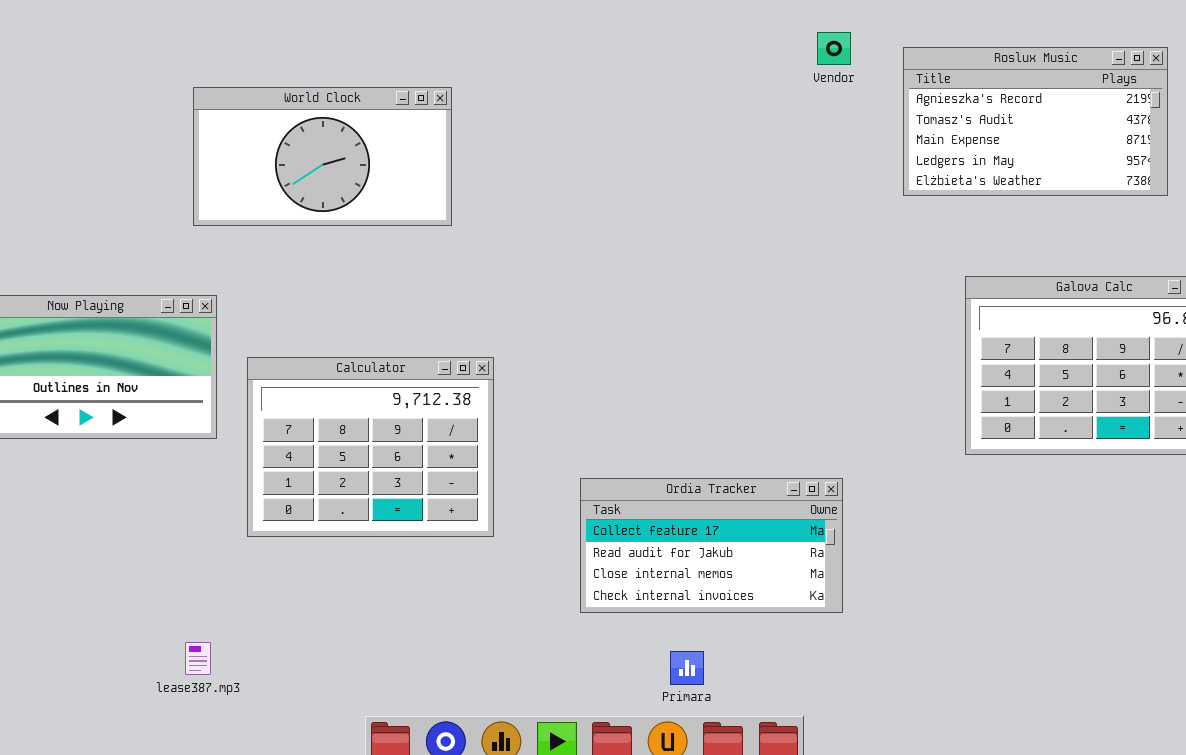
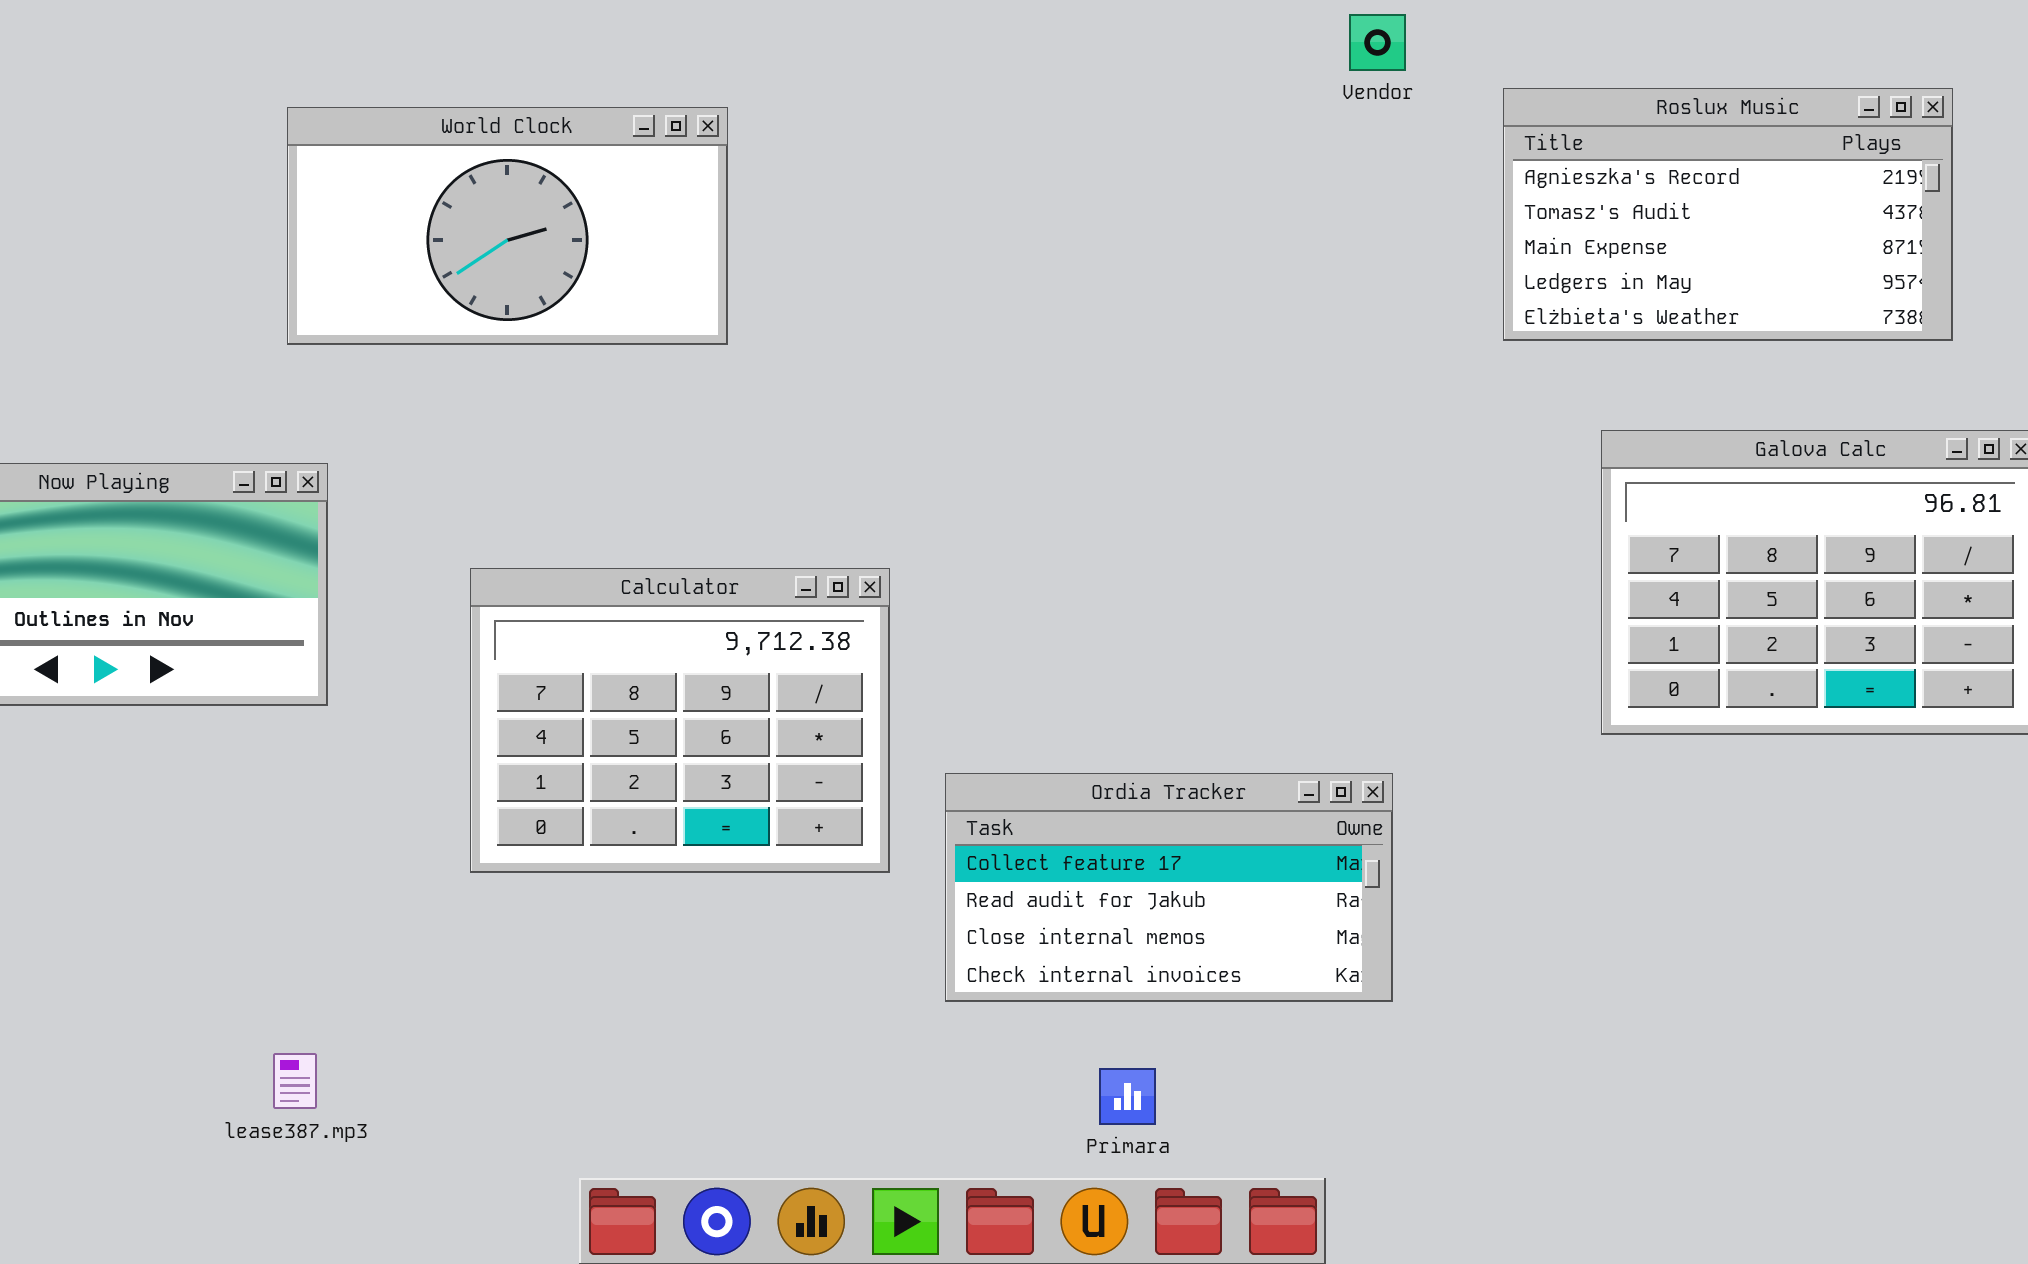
Roslux Music: [903,47,1168,196] -> [1503,88,1953,341], moved
Calculator: [247,357,494,537] -> [470,568,890,873], moved

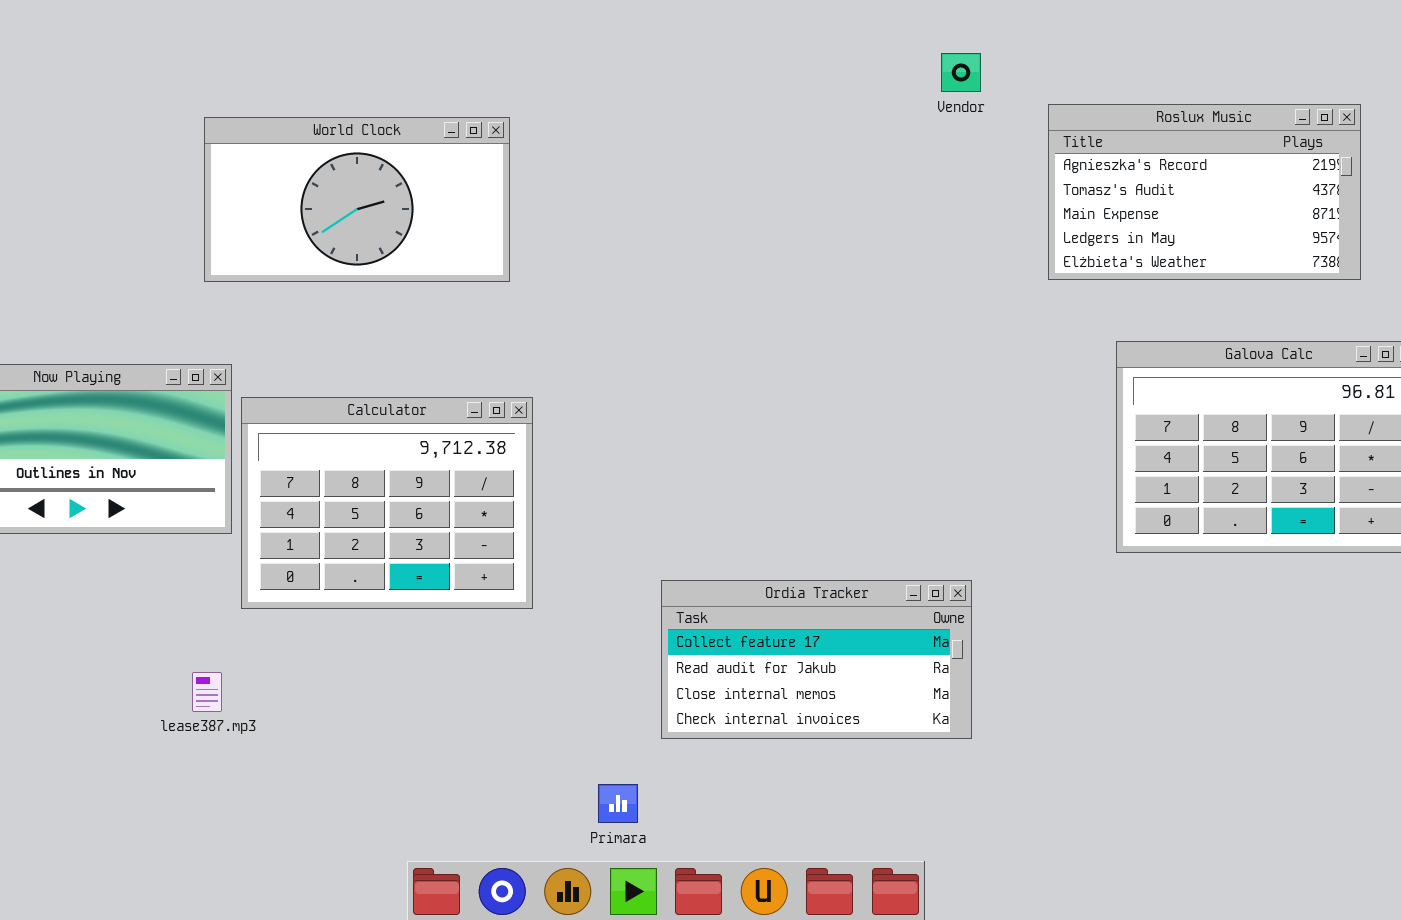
Calculator: [470,568,890,873] -> [241,397,533,609], moved
lease387.mp3: [273,1053,317,1109] -> [192,672,222,712], moved
Primara: [1099,1068,1156,1125] -> [598,784,638,823], moved

